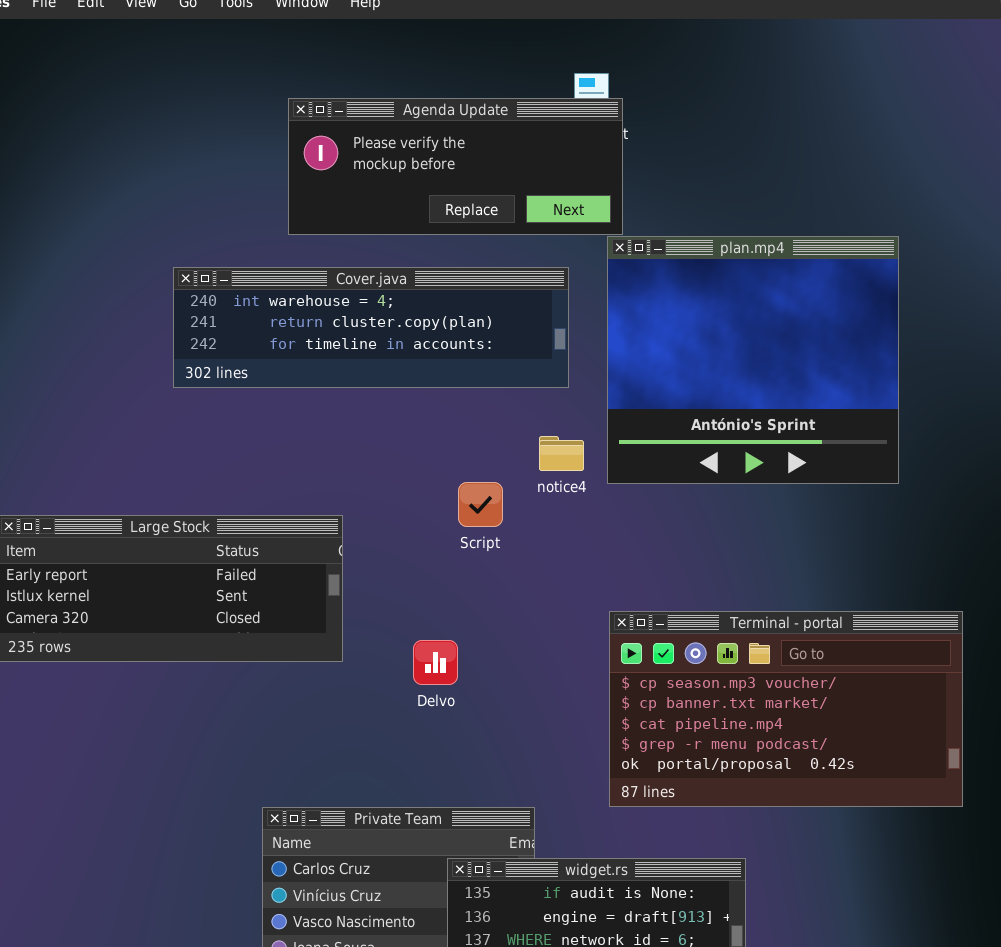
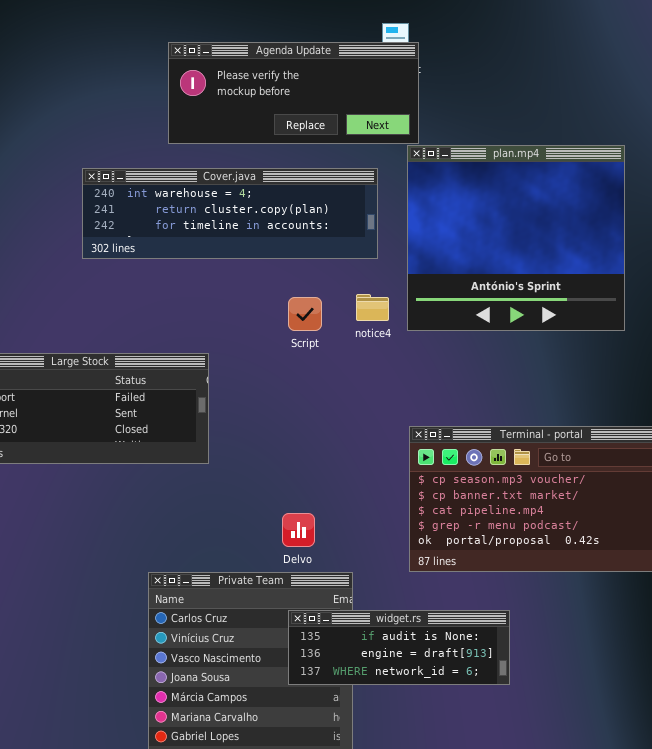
Script: [458,482,503,527] -> [288,297,322,331], moved
Delvo: [413,640,458,685] -> [282,513,315,547], moved

